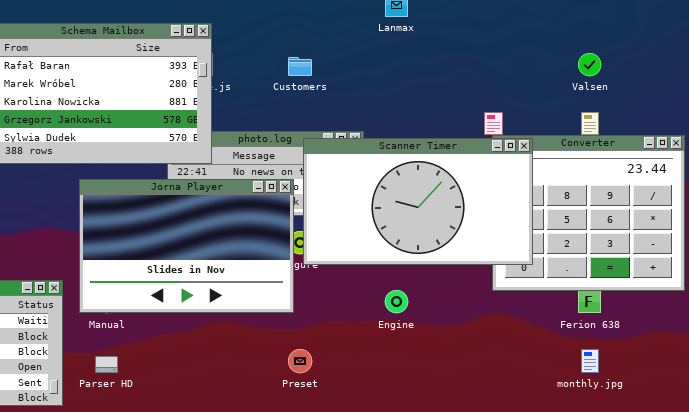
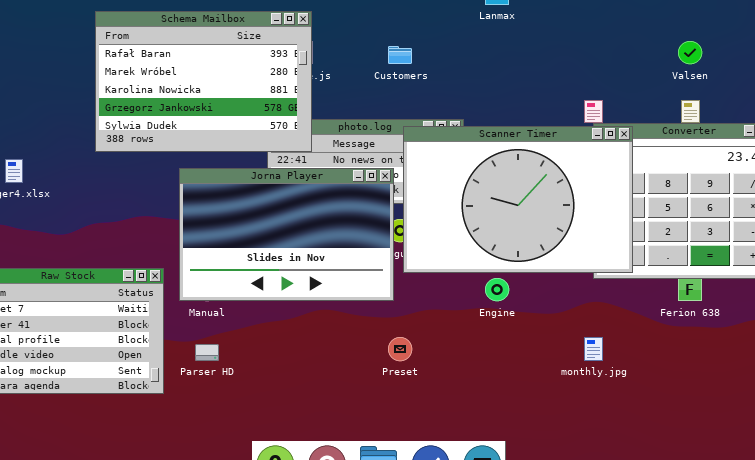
Scanner Timer: [303,138,533,265] -> [403,126,633,273], resized
monthly.jpg: [581,349,599,373] -> [584,337,603,361], moved

